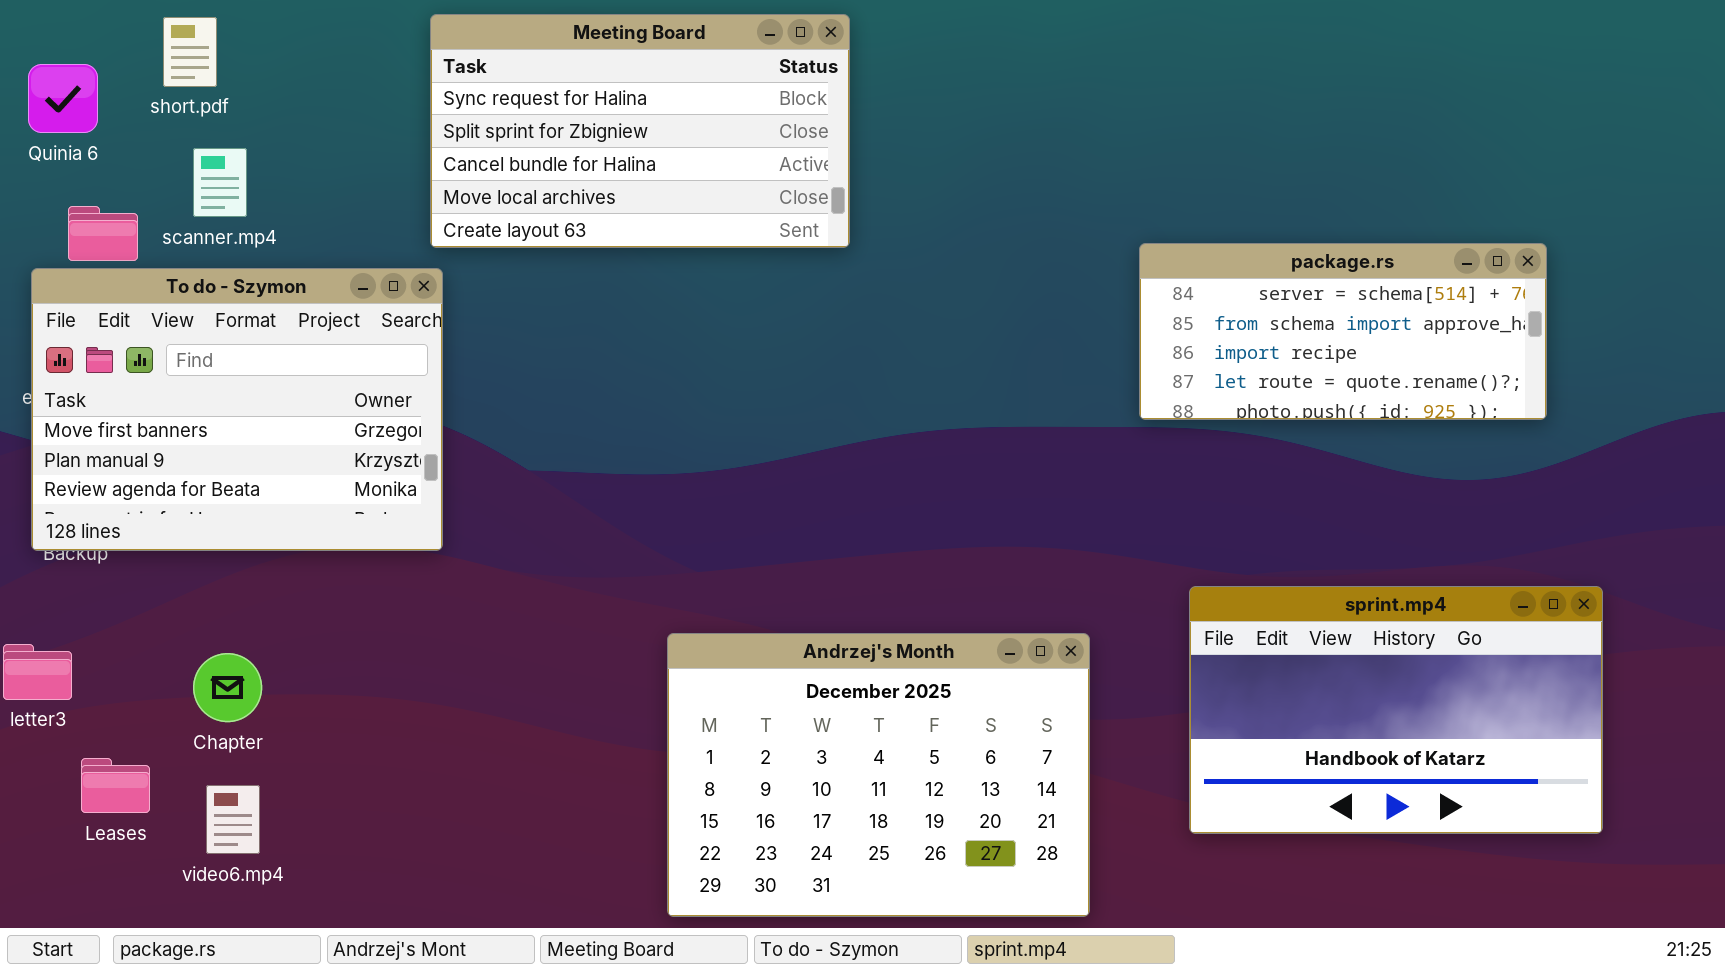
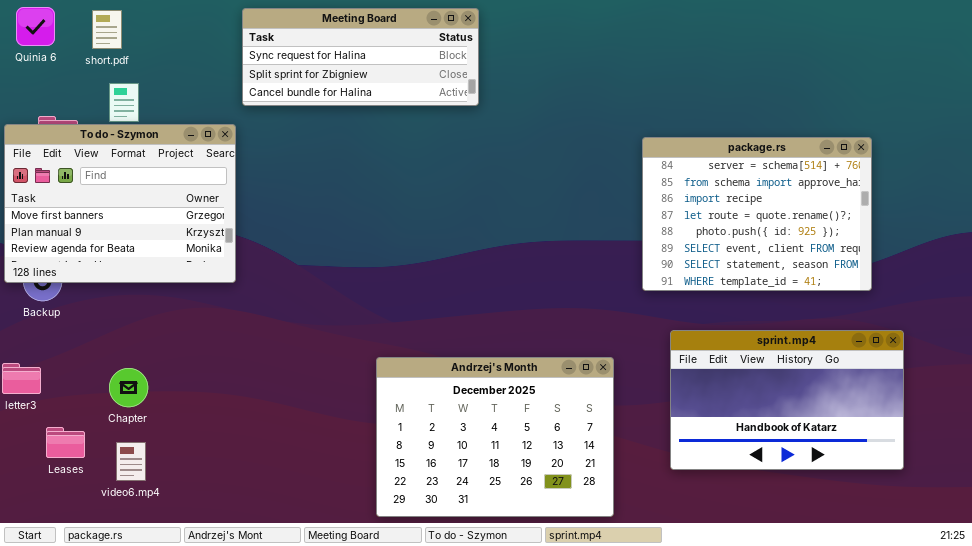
Meeting Board: [430,14,850,248] -> [242,8,479,106], resized
Quinia 6: [28,64,98,133] -> [16,7,55,46], moved
package.rs: [1139,243,1547,420] -> [642,137,872,291], resized
To do - Szymon: [31,268,443,551] -> [4,124,236,283], moved

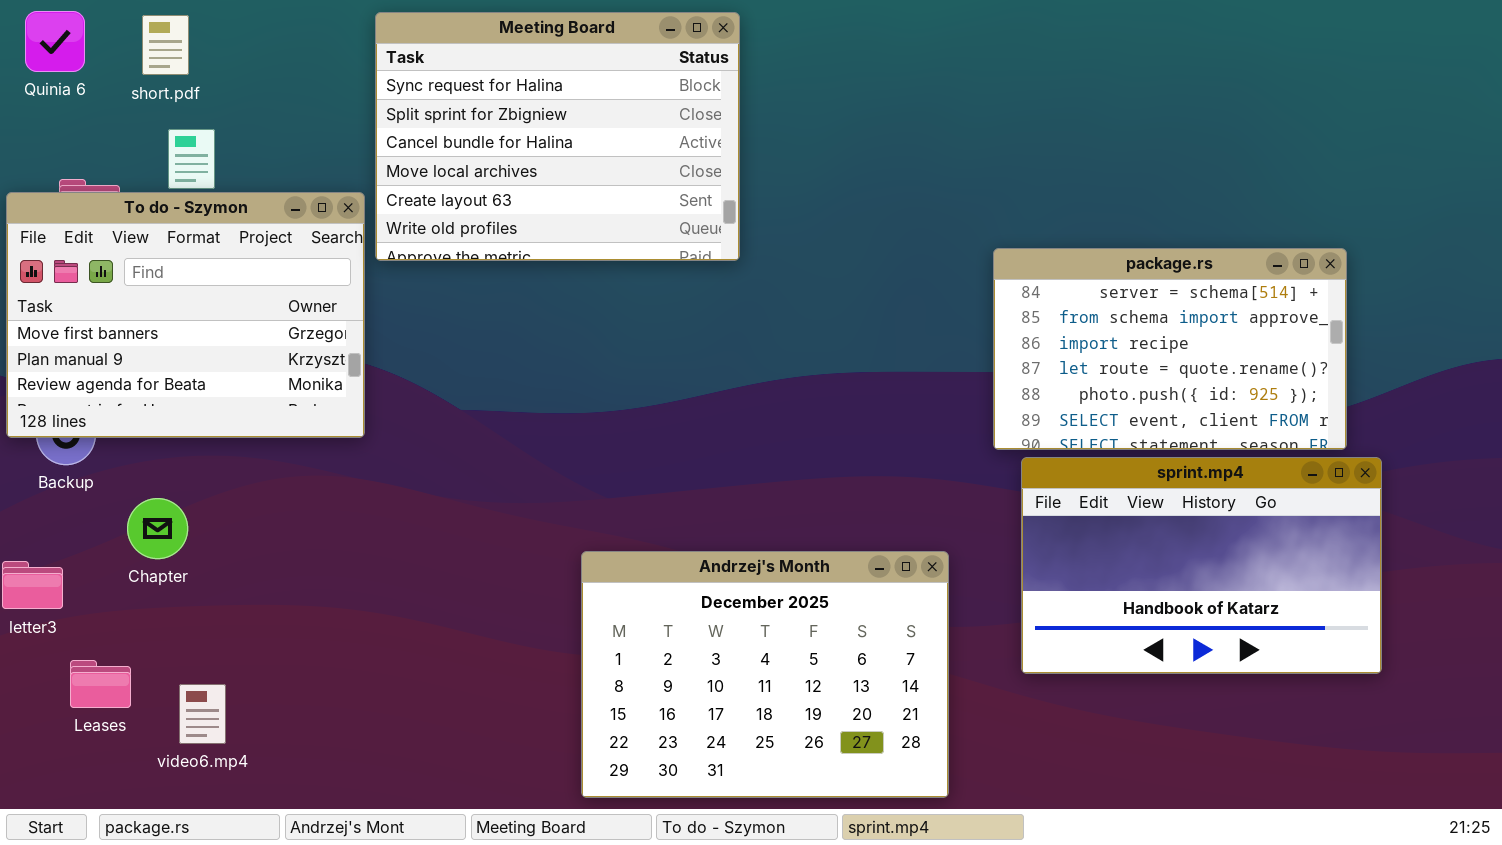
Meeting Board: [242,8,479,106] -> [375,12,740,261], resized
package.rs: [642,137,872,291] -> [993,248,1347,450], resized
sprint.mp4: [670,330,904,470] -> [1021,457,1382,674], moved
Chapter: [109,368,148,407] -> [127,498,188,559], moved

